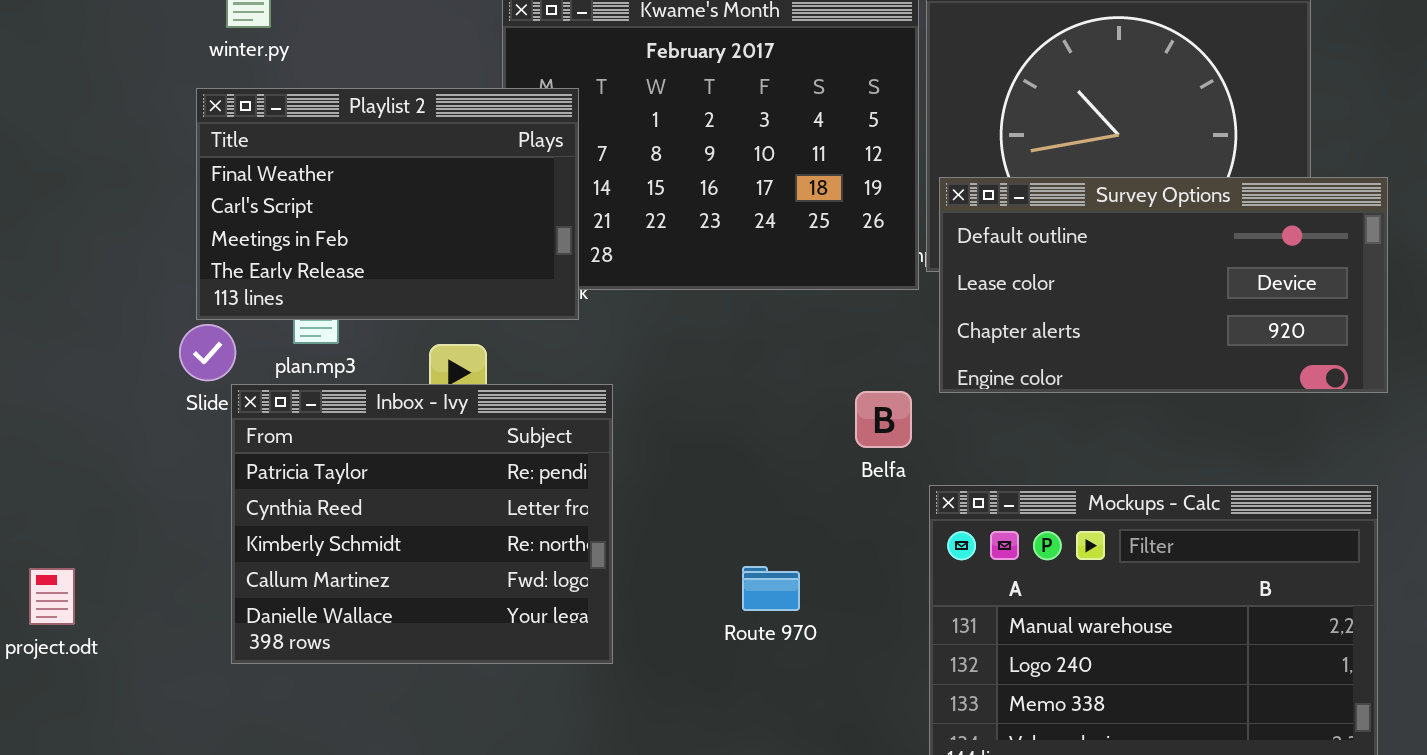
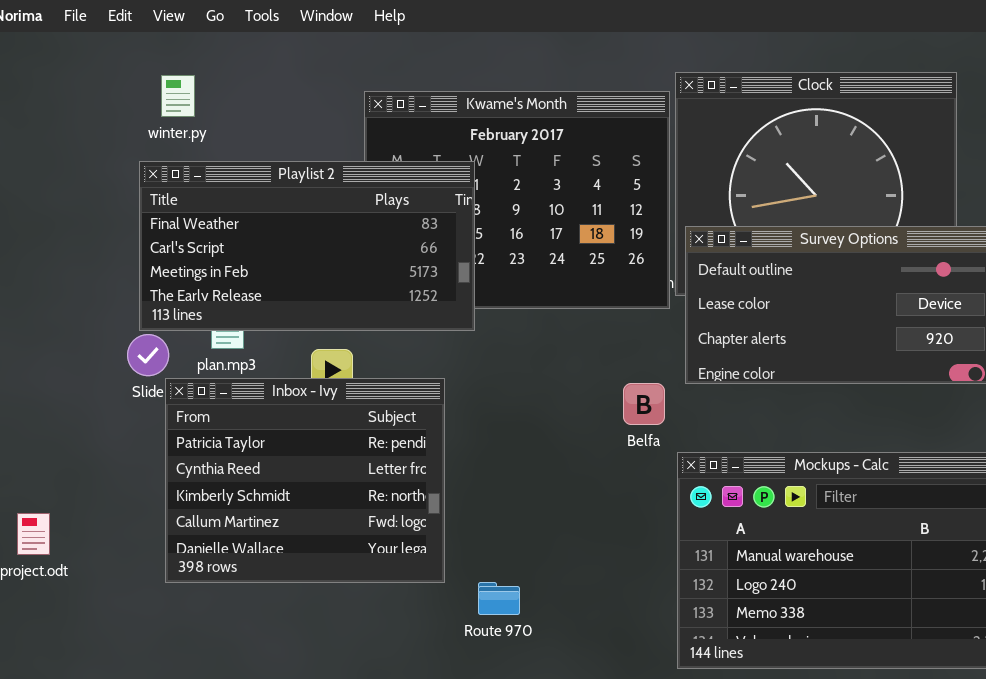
Playlist 2: [196,88,579,320] -> [139,161,475,331], resized
Route 970: [742,566,800,611] -> [478,582,520,615], moved

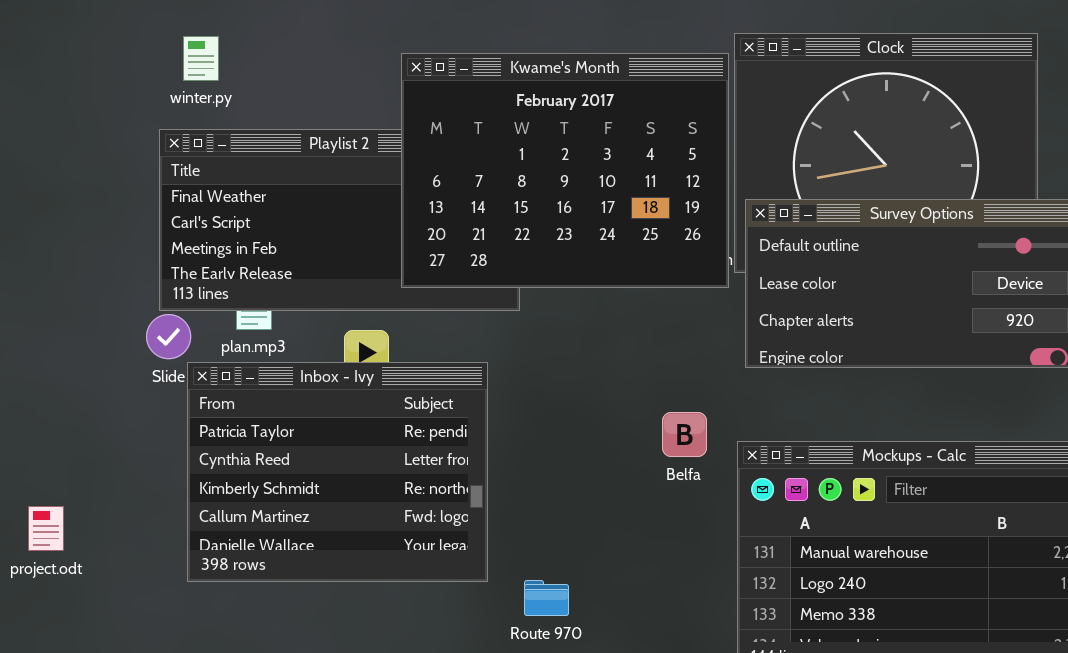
Kwame's Month: [364,91,670,309] -> [401,53,729,288], raised
Belfa: [623,383,665,425] -> [662,412,707,457], moved

